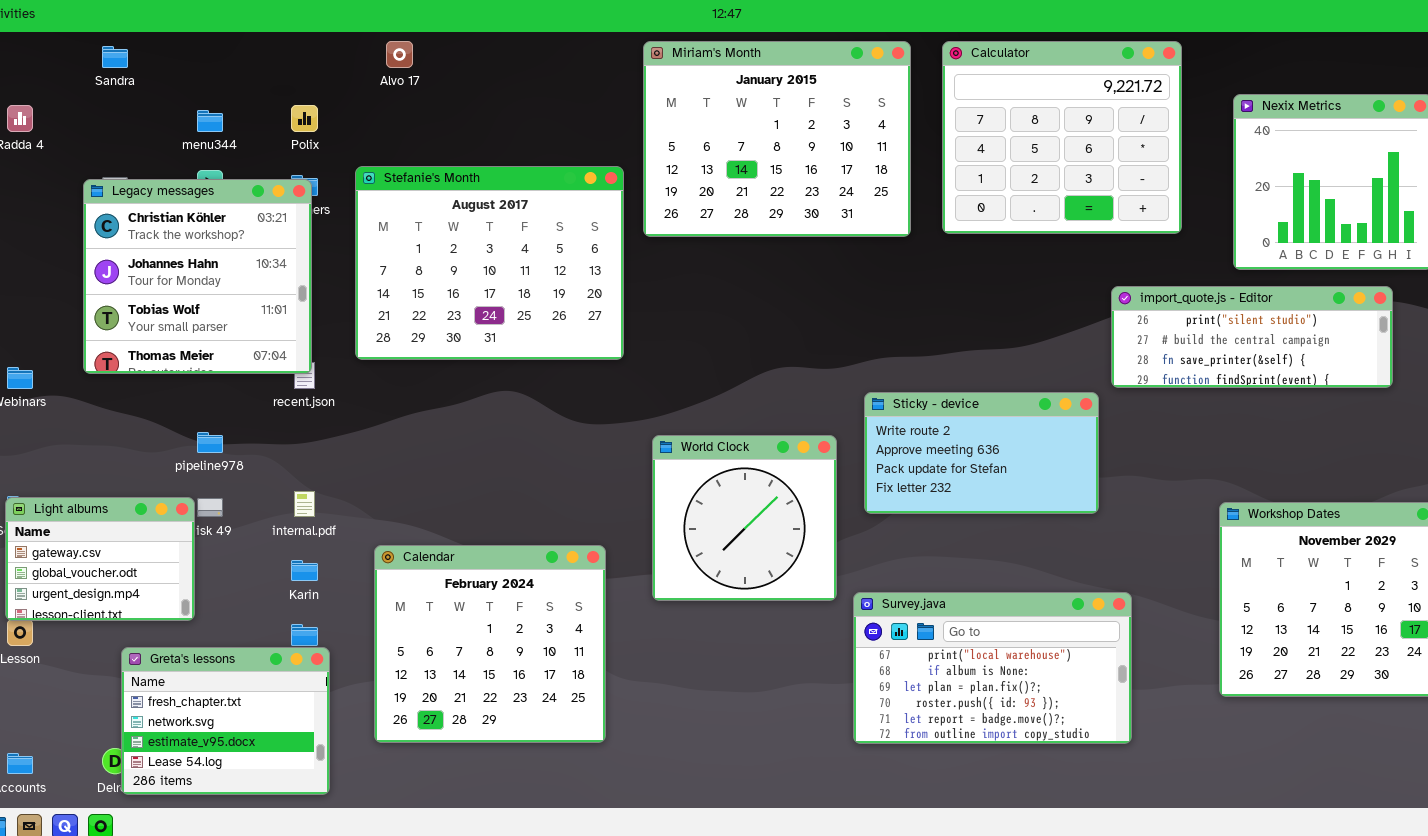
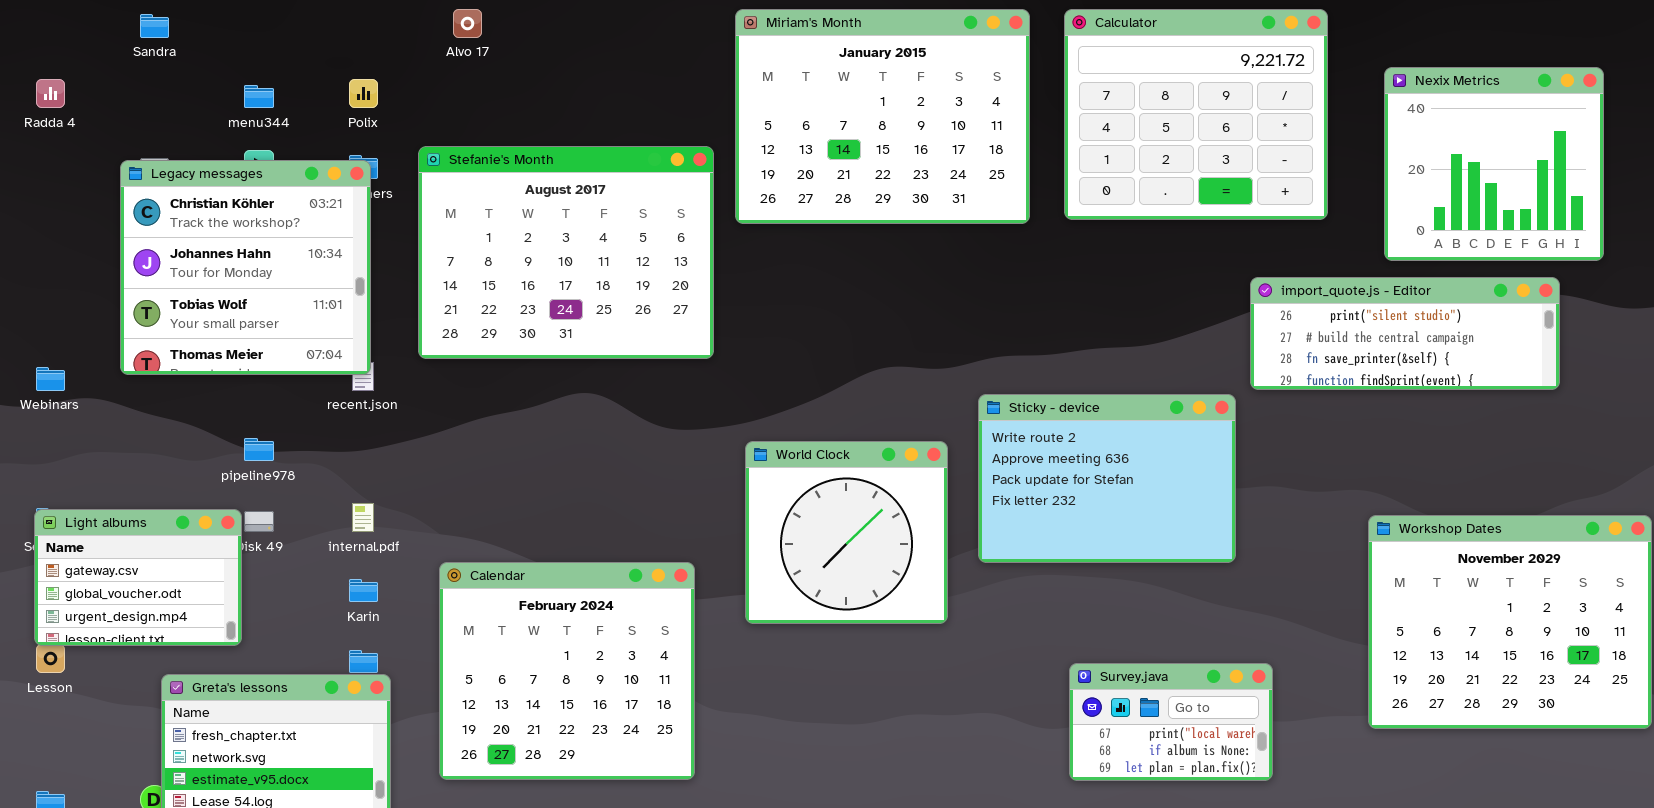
Sticky - device: [864,392,1099,514] -> [978,394,1236,563], resized
Survey.java: [853,592,1132,744] -> [1069,663,1273,781], resized

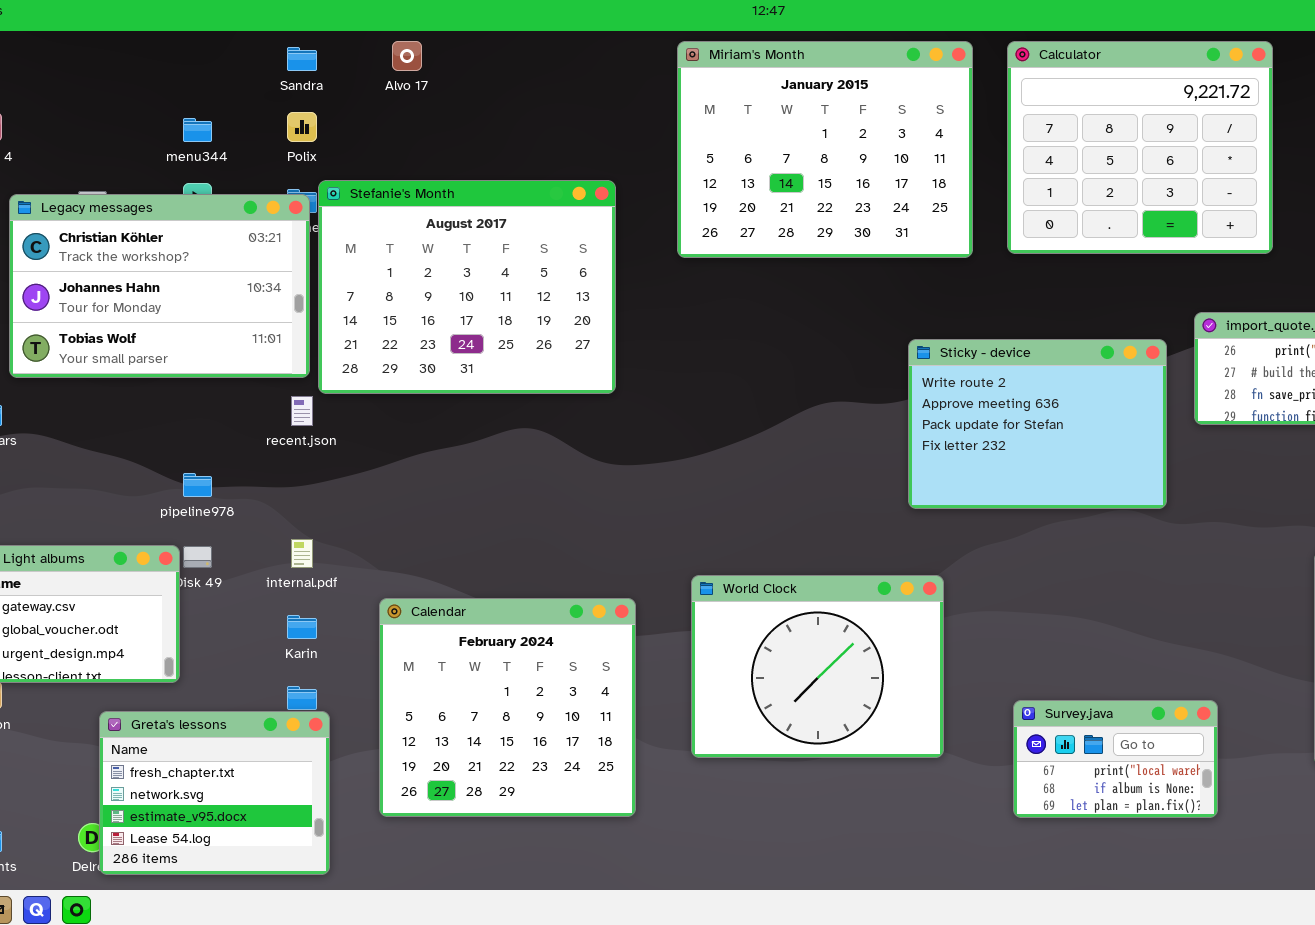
Sandra: [140,14,169,38] -> [287,47,317,71], moved
Stefanie's Month: [418,146,714,359] -> [318,180,616,394], moved
Legacy messages: [120,160,371,375] -> [9,194,310,378], resized
Sticky - device: [978,394,1236,563] -> [908,339,1167,509], moved
World Clock: [745,441,948,624] -> [691,575,944,758], moved, resized

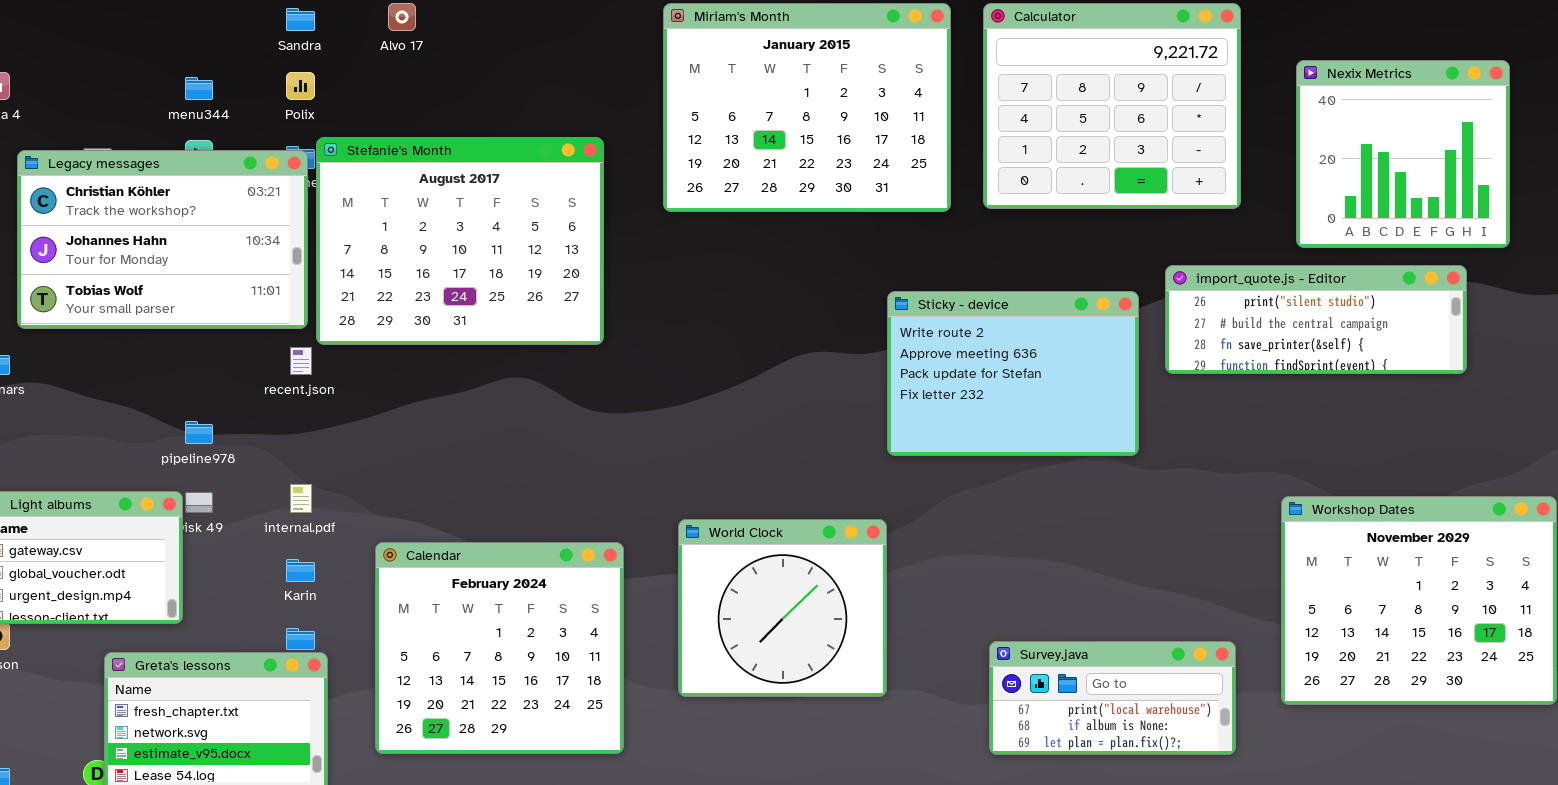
World Clock: [691,575,944,758] -> [678,519,887,697], resized
Survey.java: [1013,700,1218,818] -> [989,641,1236,755], resized

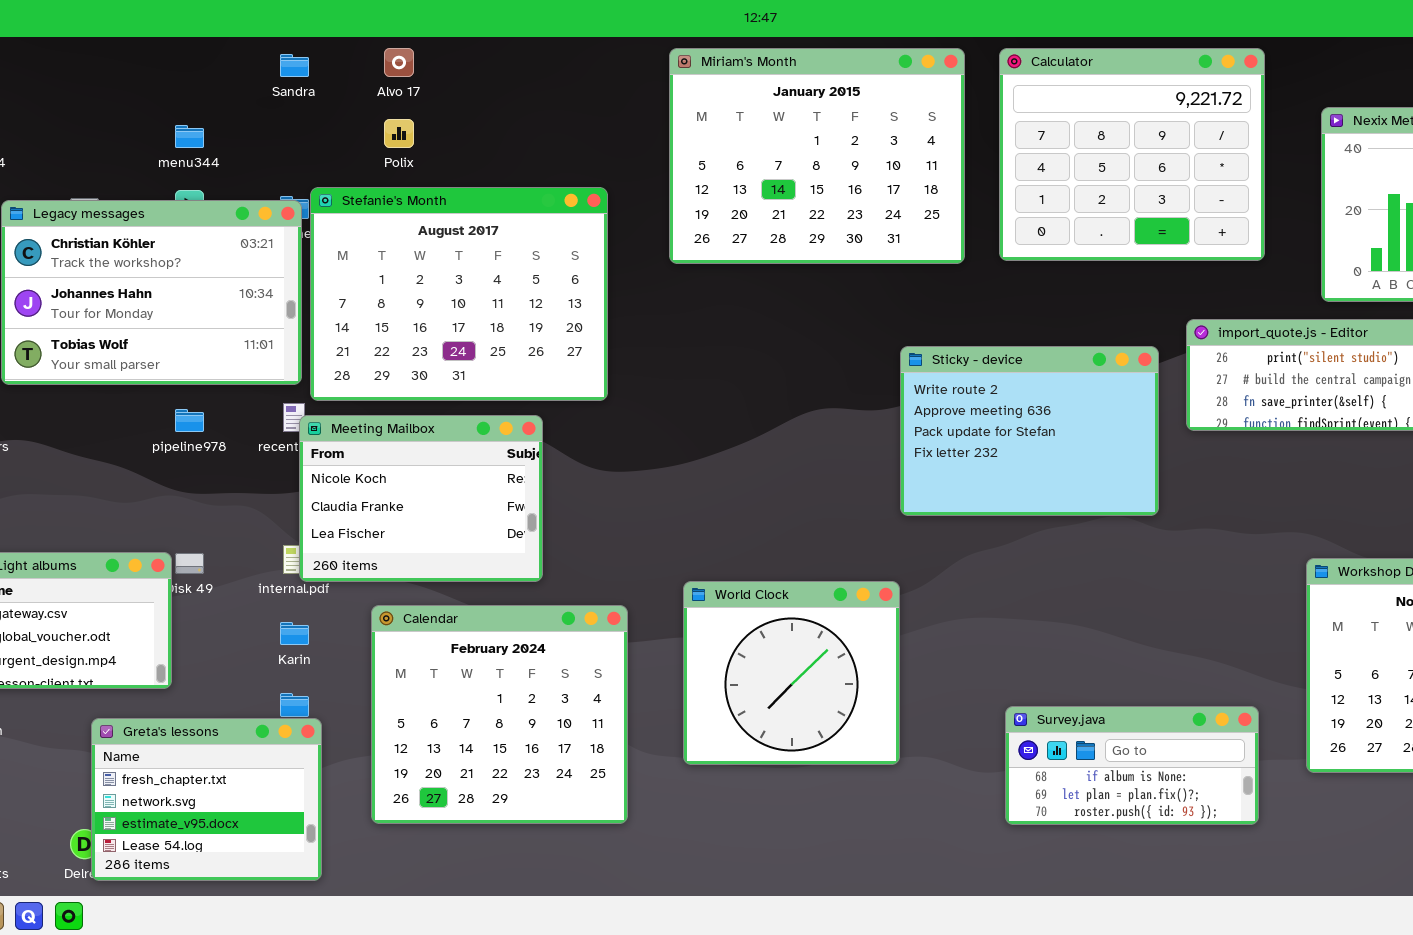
Polix: [286,72,315,100] -> [384,119,414,148], moved
Meeting Mailbox: none -> [299,415,543,582], opened
pipeline978: [185,421,213,444] -> [175,409,204,432], moved
Survey.java: [989,641,1236,755] -> [1005,706,1259,825], scrolled down 1 row

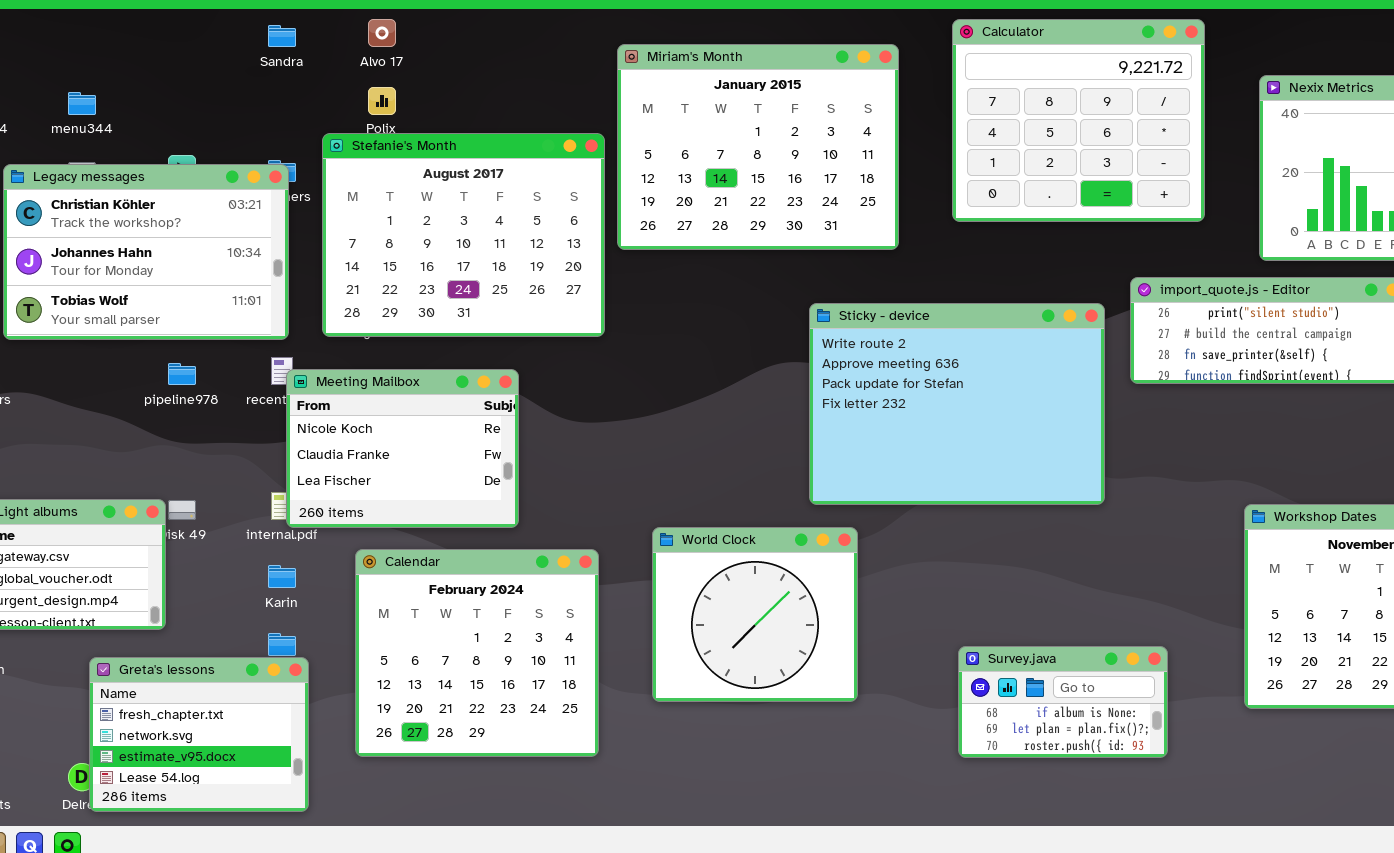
Miriam's Month: [669,48,965,264] -> [617,44,899,250], moved
menu344: [175,125,204,148] -> [68,92,96,115], moved
Stefanie's Month: [310,187,608,401] -> [322,133,605,337], moved
Sticky - device: [900,346,1159,516] -> [809,303,1105,505], resized
Survey.java: [1005,706,1259,825] -> [958,646,1168,758], resized

